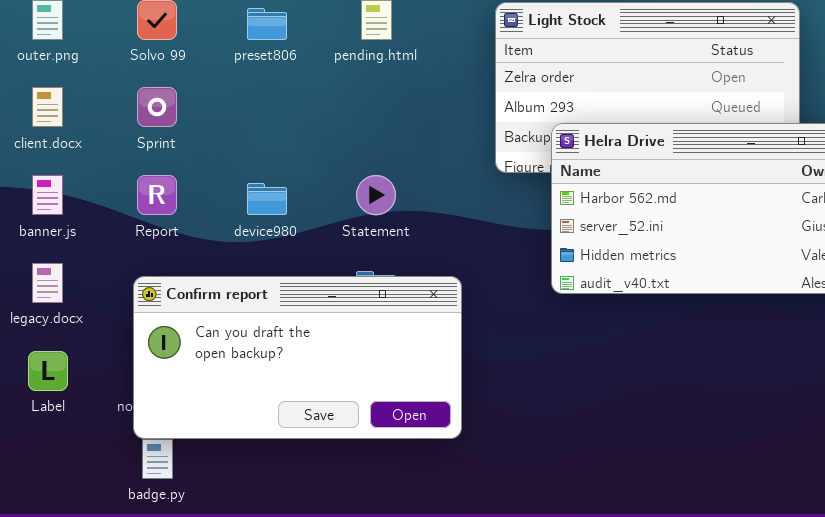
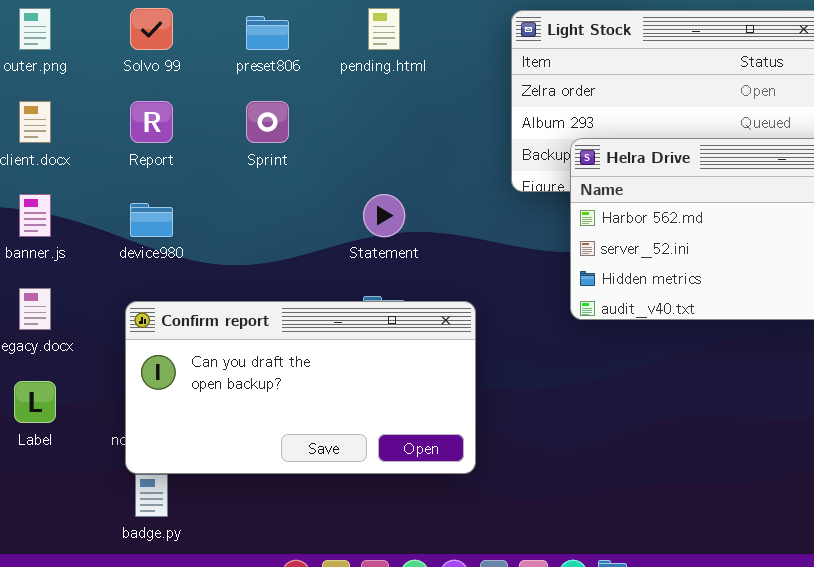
Sprint: [137,87,177,127] -> [246,101,289,143], moved
Report: [137,175,177,215] -> [130,101,173,143], moved
device980: [247,183,287,215] -> [130,203,173,237], moved

